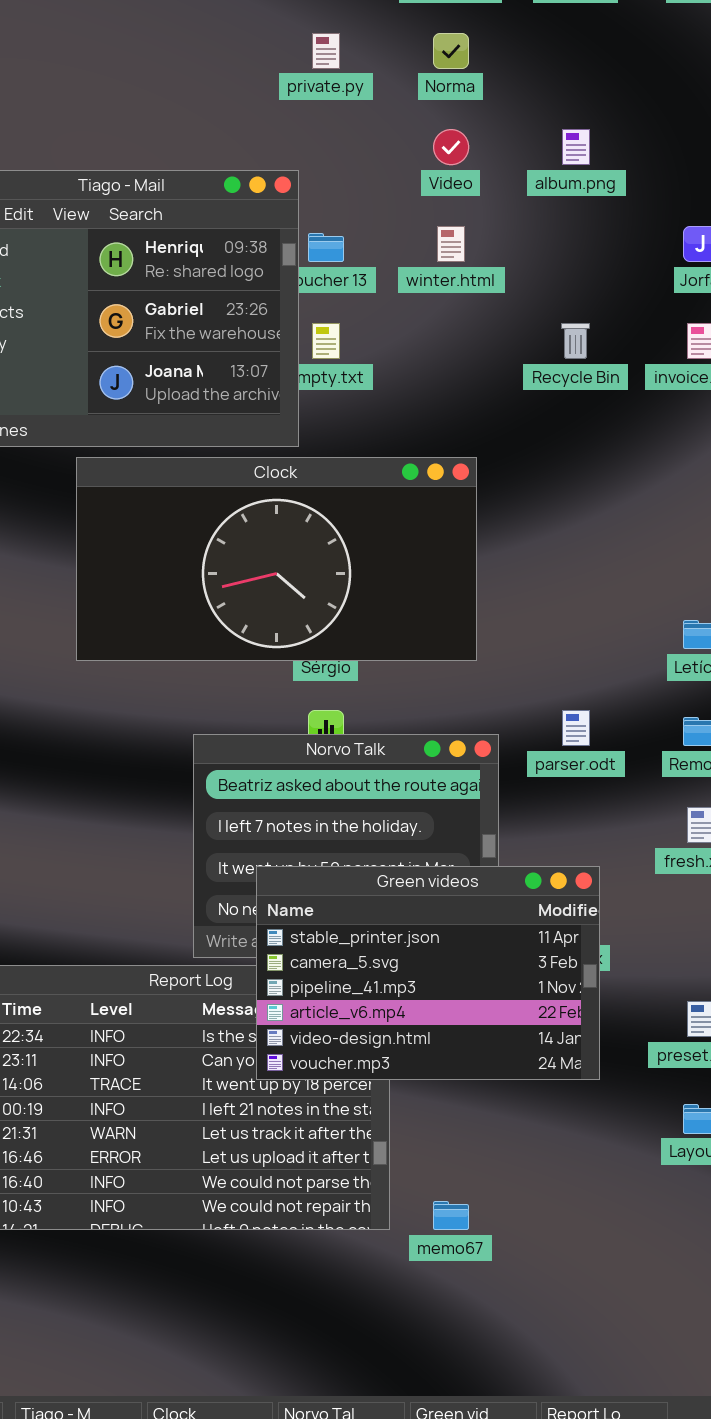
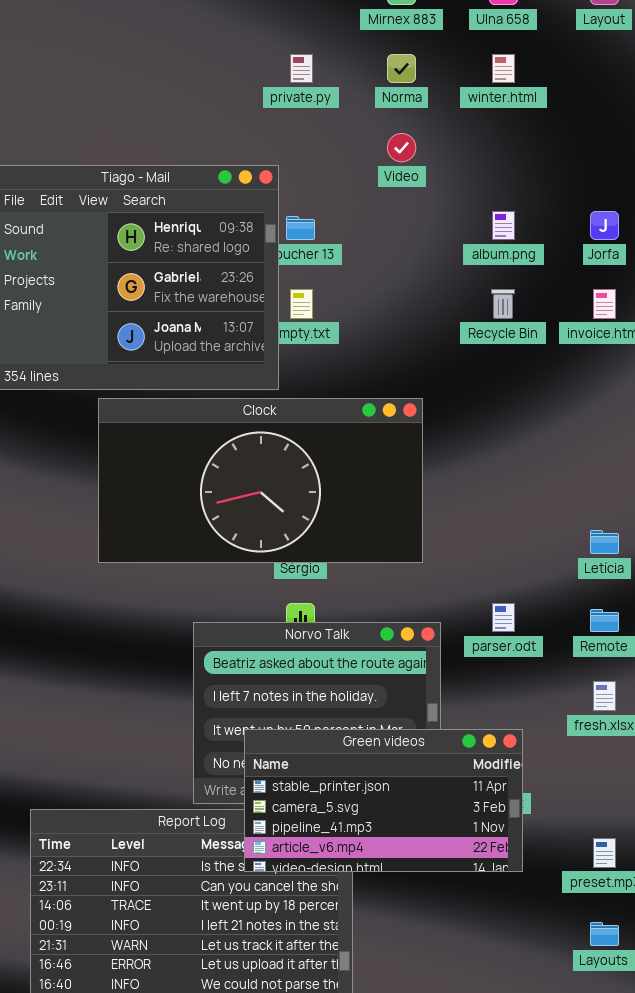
album.png: [562,129,590,165] -> [492,211,515,240], moved
winter.html: [437,226,465,262] -> [492,54,515,83], moved
Green videos: [256,866,600,1080] -> [244,729,523,872], resized

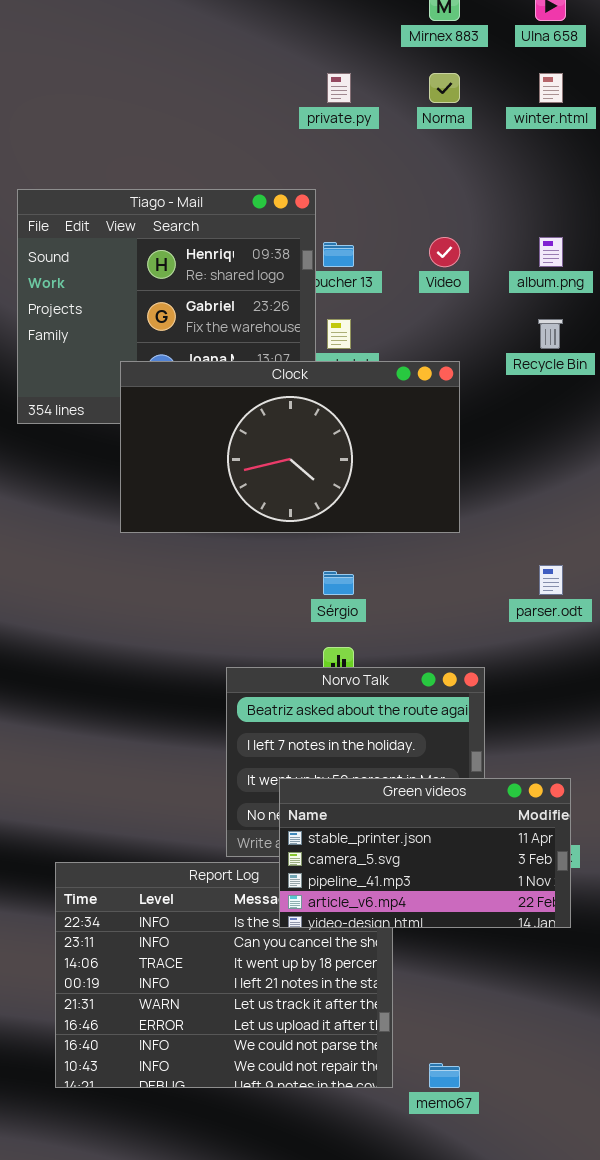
Video: [387,133,416,162] -> [429,237,460,267], moved
Clock: [98,398,423,563] -> [120,361,460,533], moved
parser.odt: [492,603,515,632] -> [539,565,563,595], moved

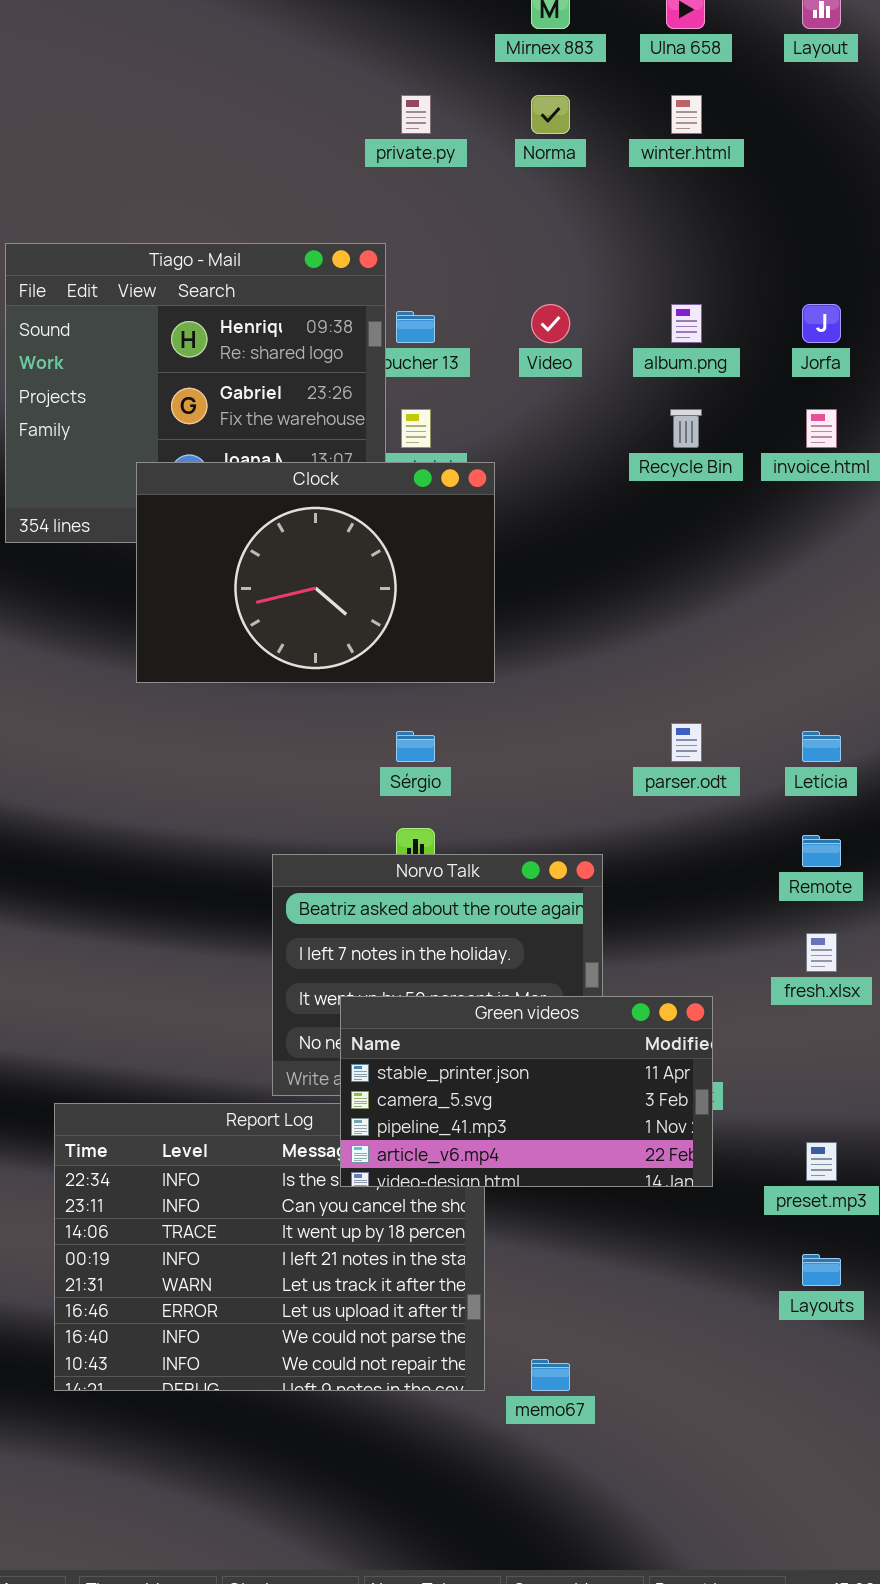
Clock: [120,361,460,533] -> [136,462,495,683], resized

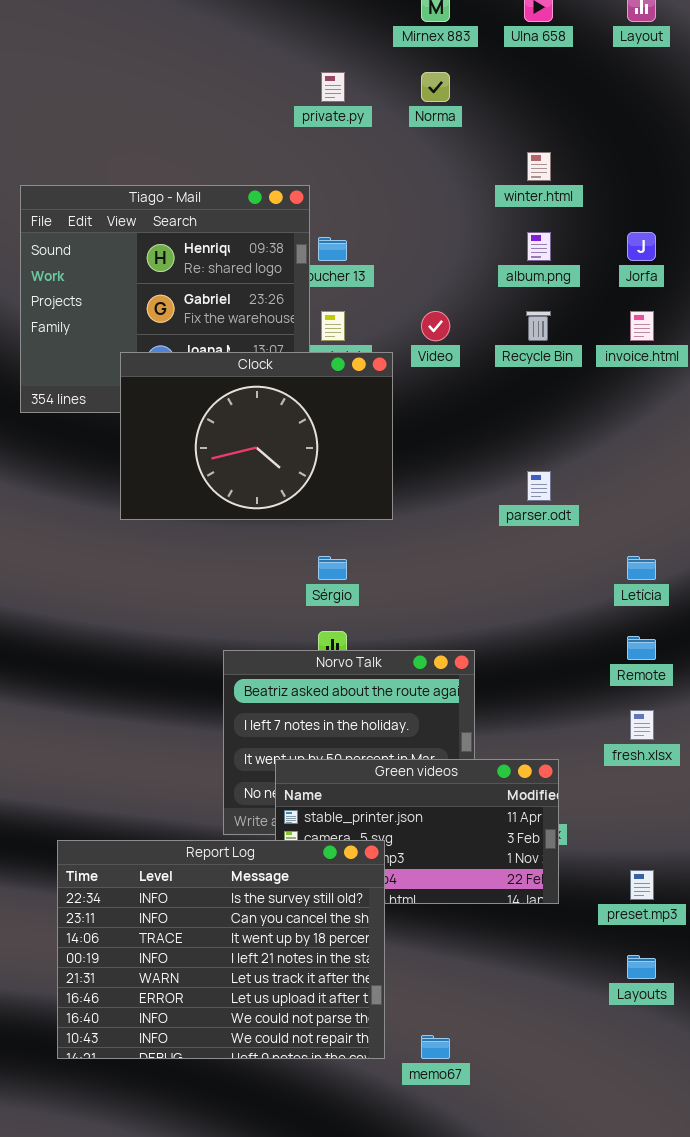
winter.html: [671,95,702,134] -> [527,152,551,181], moved
Video: [531,304,570,343] -> [421,311,450,341], moved
parser.odt: [671,723,702,762] -> [527,471,551,501], moved
Report Log: [54,1103,485,1391] -> [57,840,385,1059], raised

